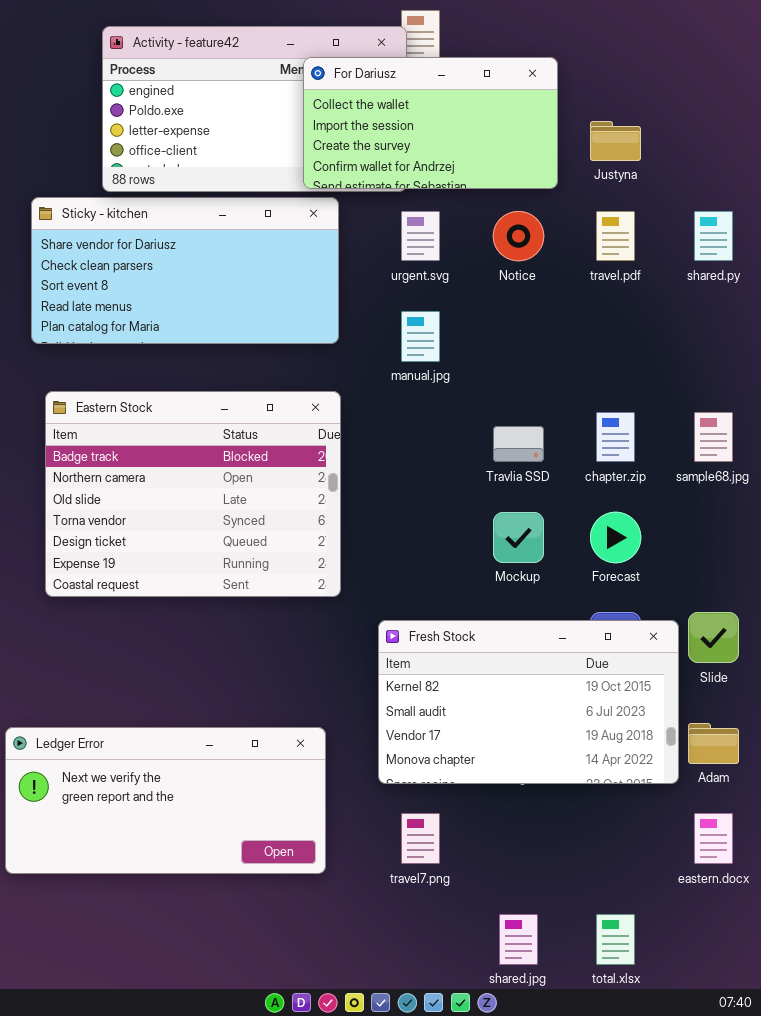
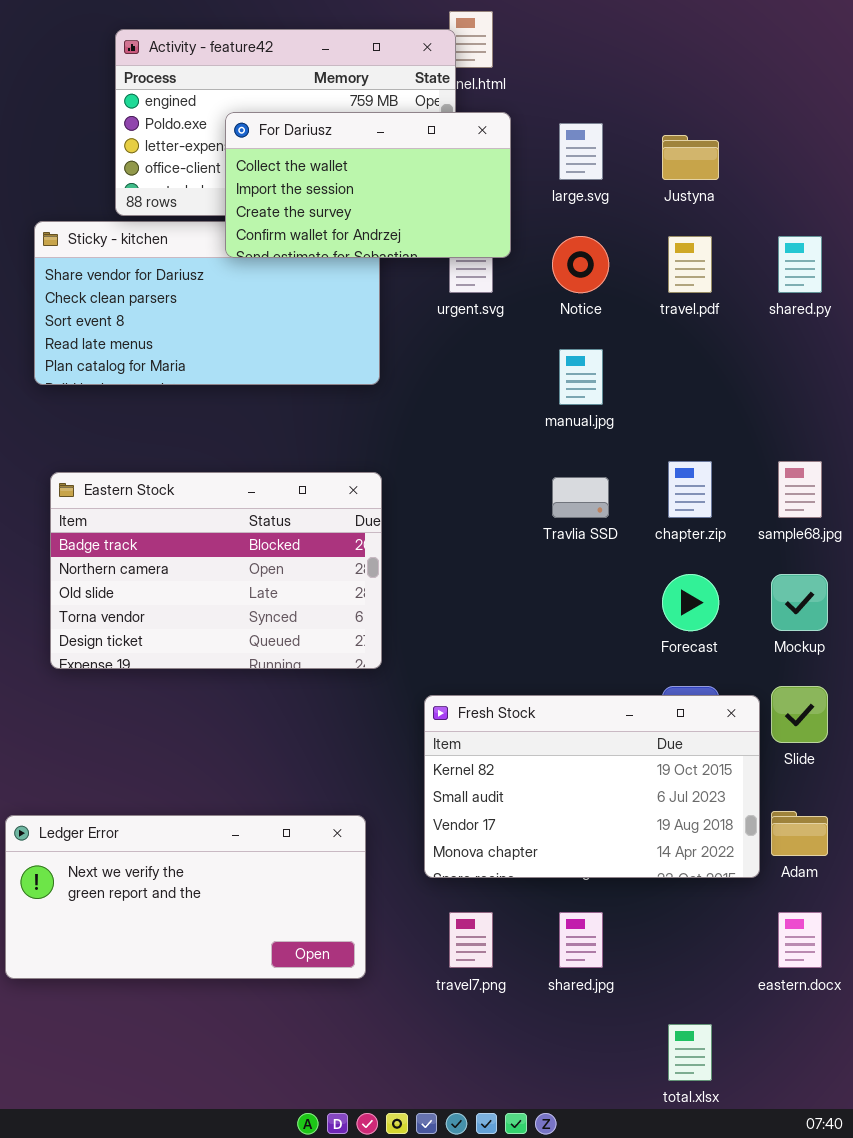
For Dariusz: [303,57,558,189] -> [225,112,511,258], moved
manual.jpg: [401,311,440,362] -> [559,349,603,405], moved
Eastern Stock: [45,391,341,597] -> [50,472,382,669], resized
Mockup: [493,512,544,563] -> [771,574,828,631], moved
shared.jpg: [499,914,538,965] -> [559,912,603,968], moved

